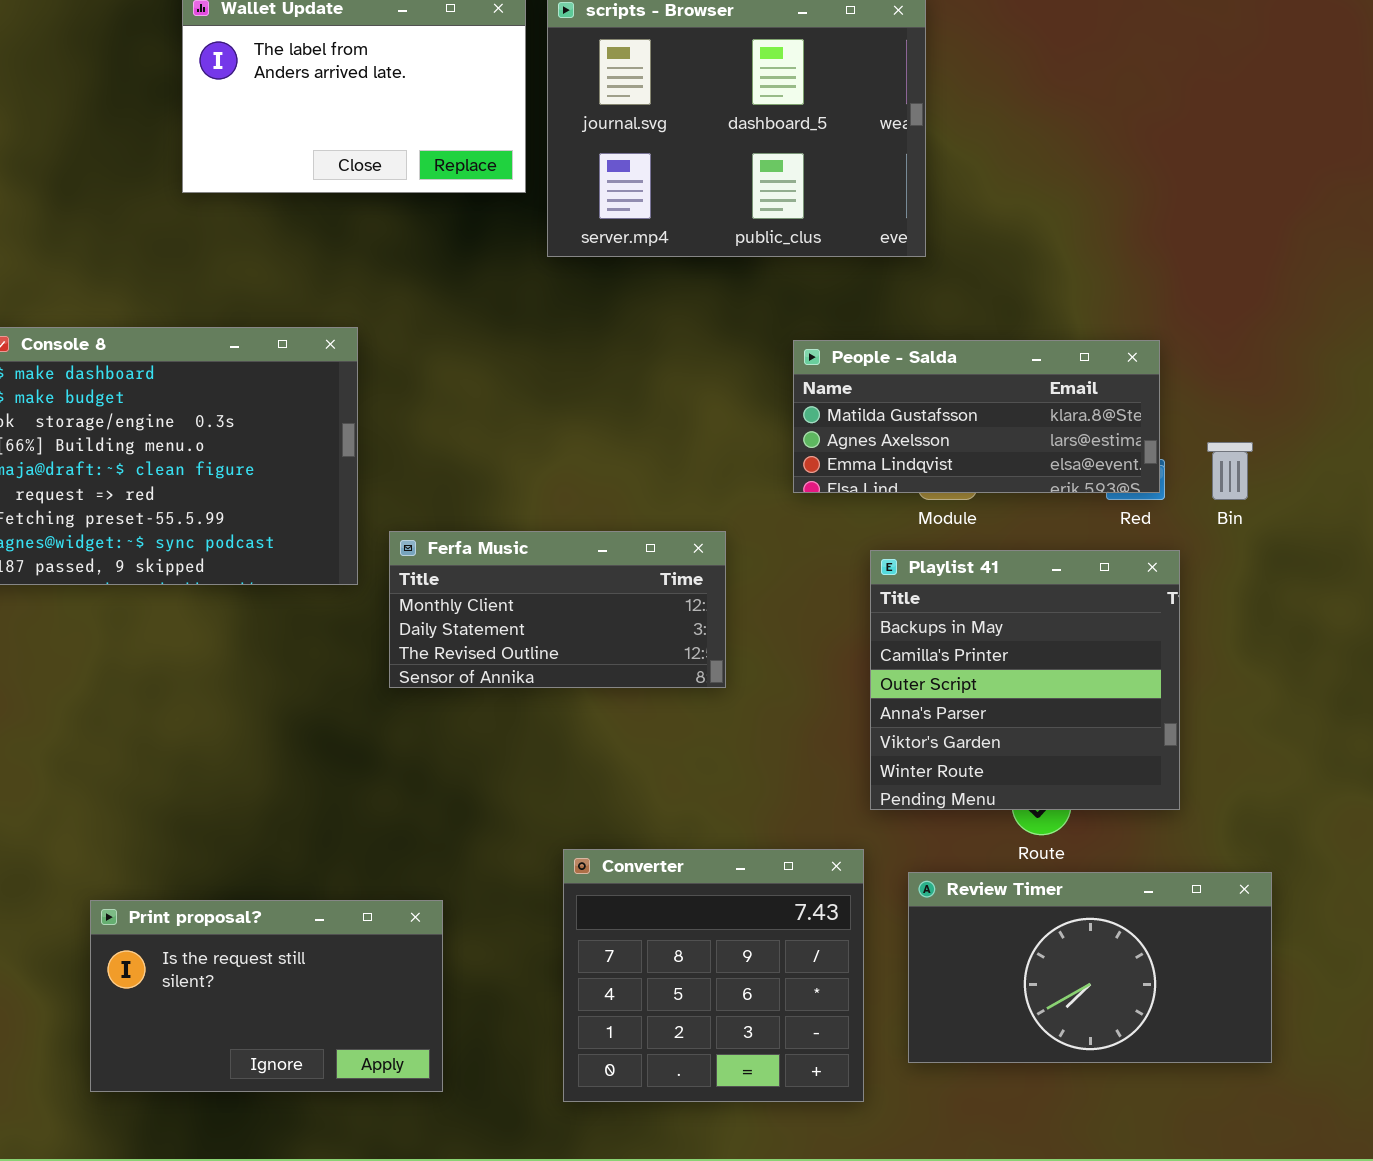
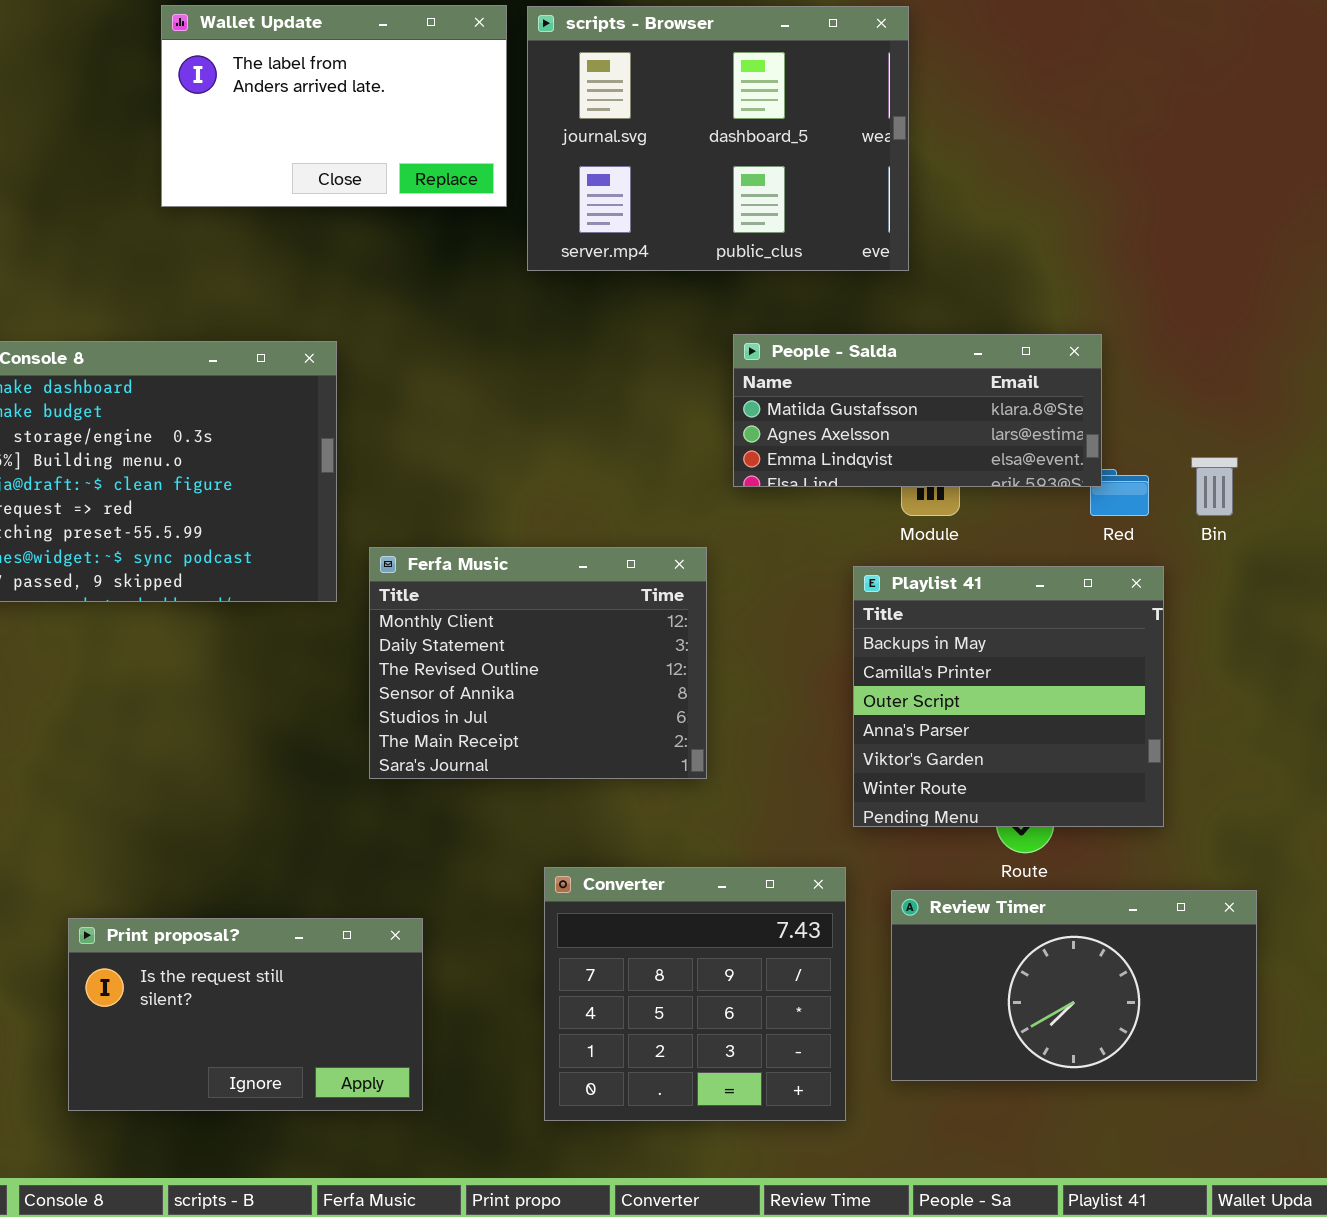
People - Salda: [793,340,1160,493] -> [733,334,1102,487], moved
Ferfa Music: [389,531,726,688] -> [369,547,707,779], resized

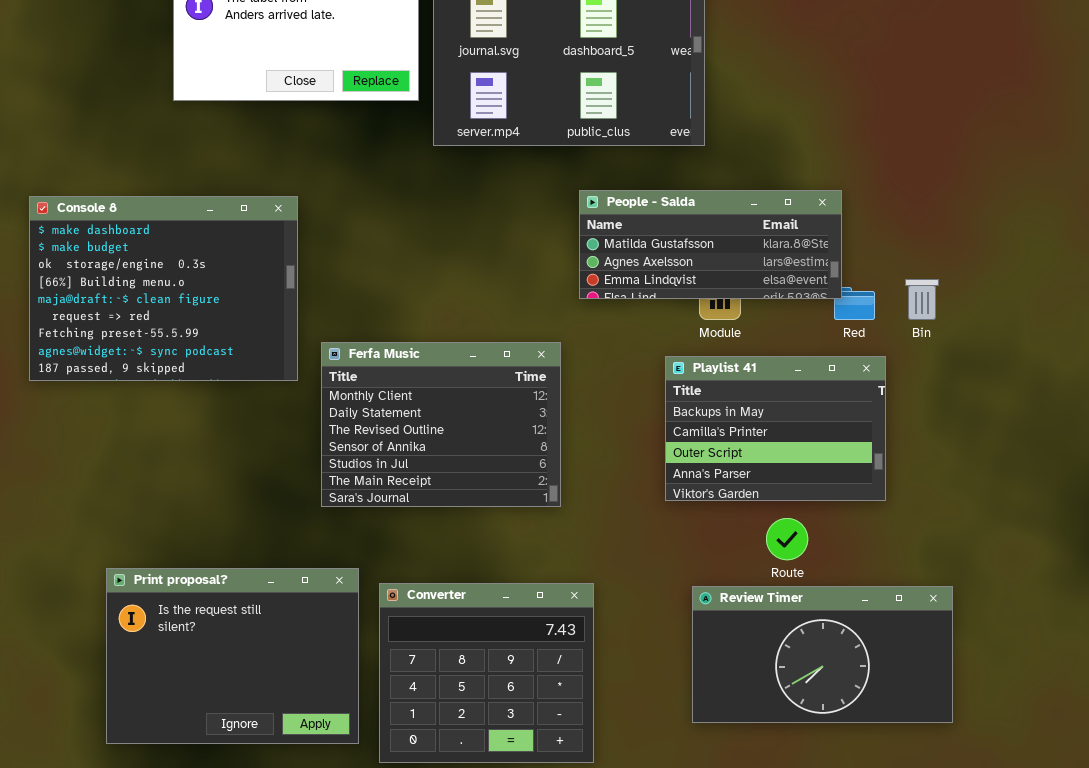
Playlist 41: [853,566,1164,827] -> [665,356,886,501], resized
Converter: [544,867,846,1121] -> [379,583,594,763], moved
Print proposal?: [68,918,423,1111] -> [106,568,359,744], resized

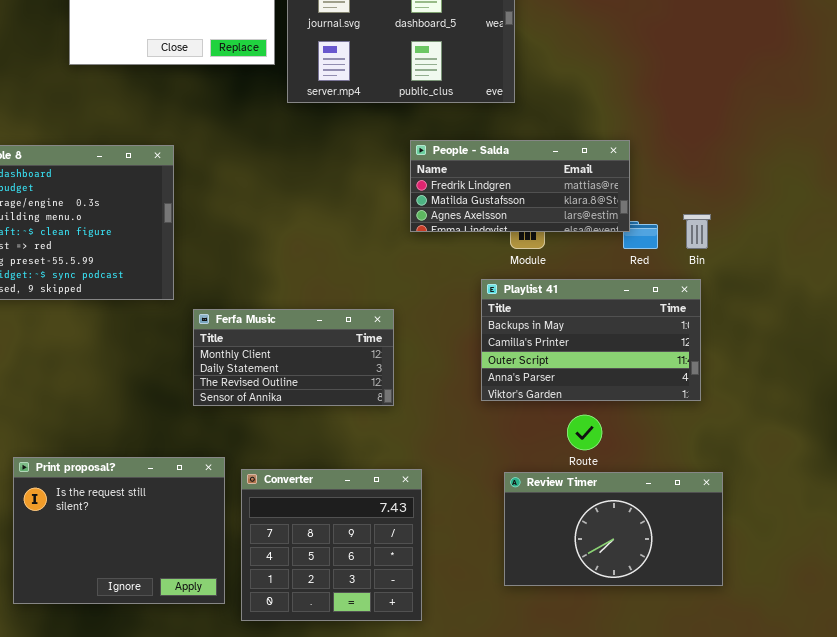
People - Salda: [579,190,842,299] -> [410,140,630,232], scrolled up 1 row
Ferfa Music: [321,342,561,507] -> [193,309,394,406], resized
Playlist 41: [665,356,886,501] -> [481,279,701,401], resized

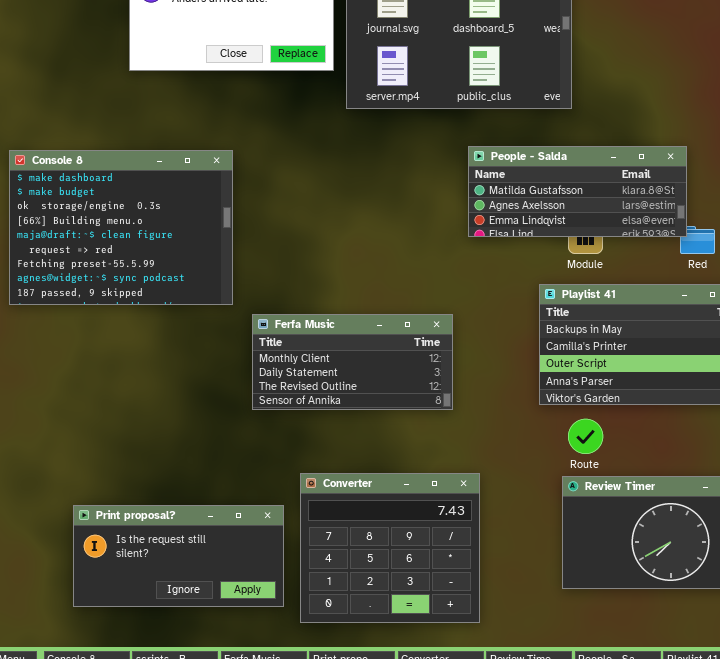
People - Salda: [410,140,630,232] -> [468,146,687,237], scrolled down 1 row
Route: [567,415,602,450] -> [568,419,603,454], moved
Print proposal?: [13,457,225,604] -> [73,505,284,607], resized

